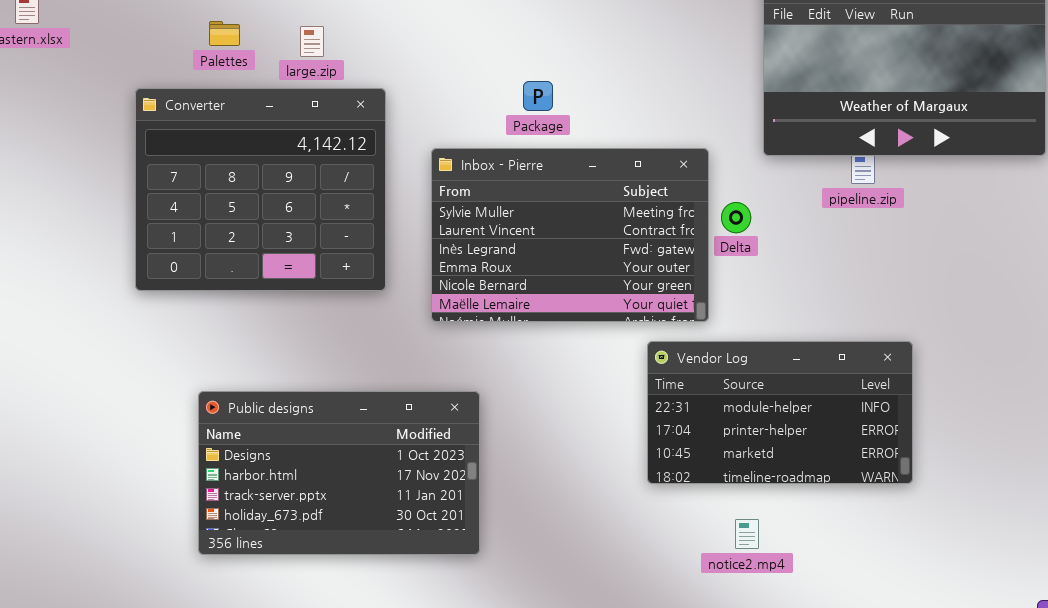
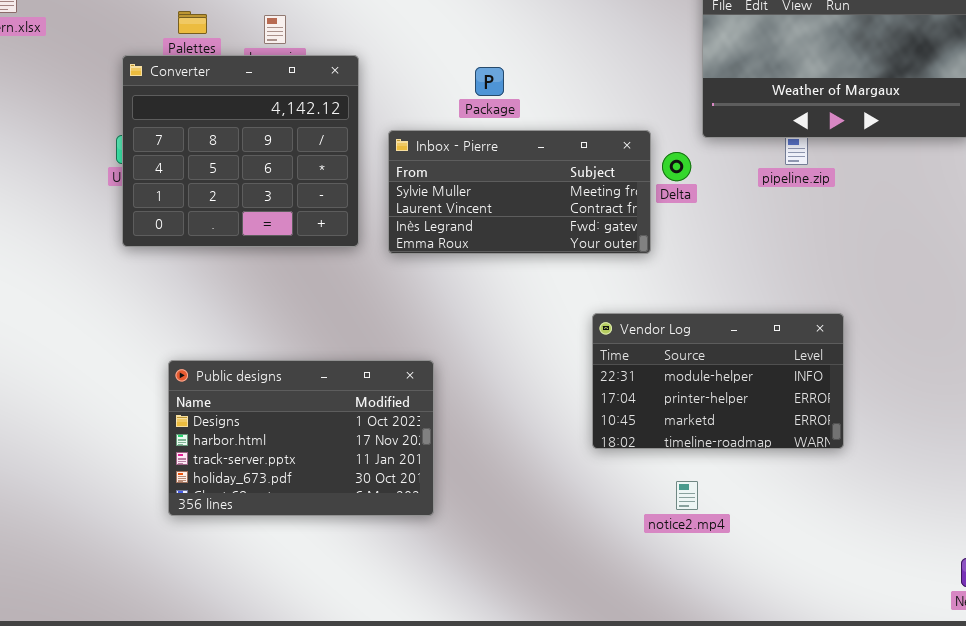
Converter: [135,88,386,291] -> [122,55,359,247], moved
Inbox - Pierre: [431,148,709,322] -> [388,130,651,254], resized
Delta: [721,202,751,233] -> [662,152,691,181], moved

